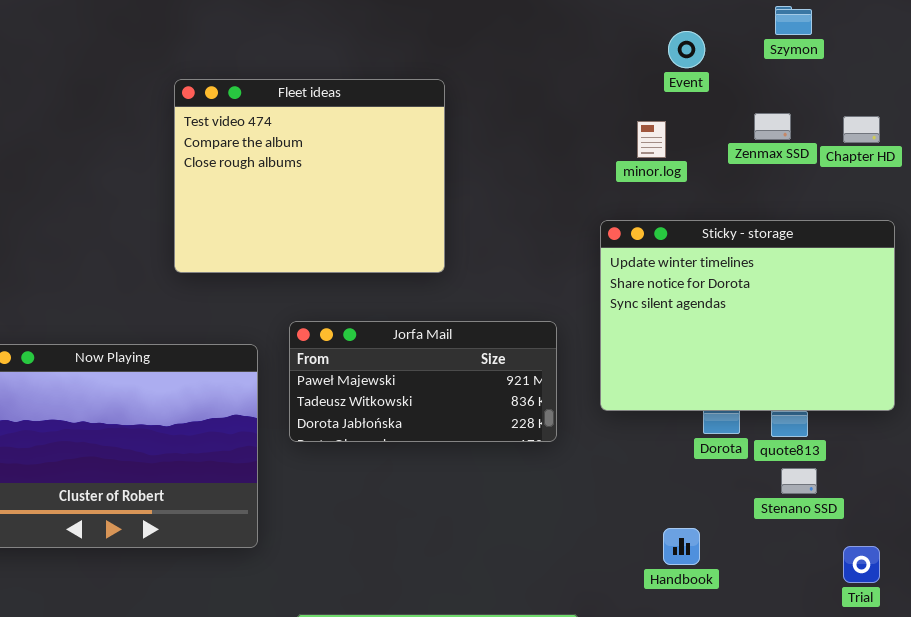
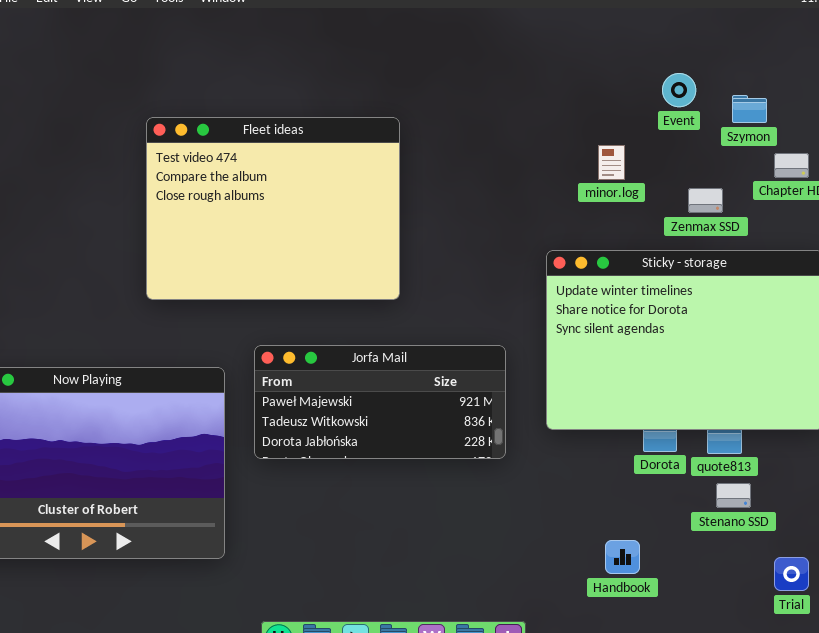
Szymon: [775,6,812,35] -> [732,95,767,123], moved
Event: [668,31,705,68] -> [662,73,696,107], moved
Zenmax SSD: [754,113,791,140] -> [688,188,723,213], moved
minor.log: [637,121,666,158] -> [598,145,625,180], moved

